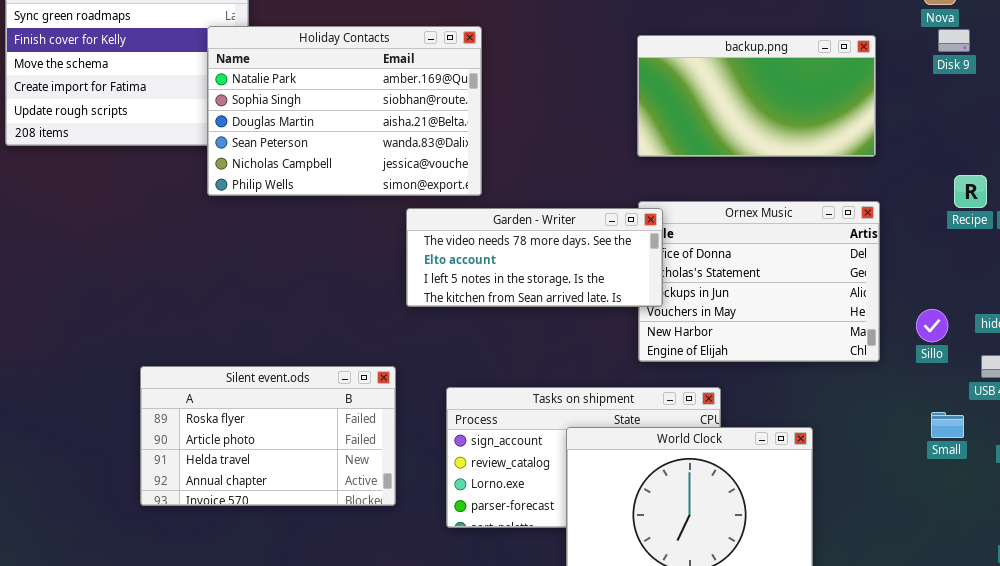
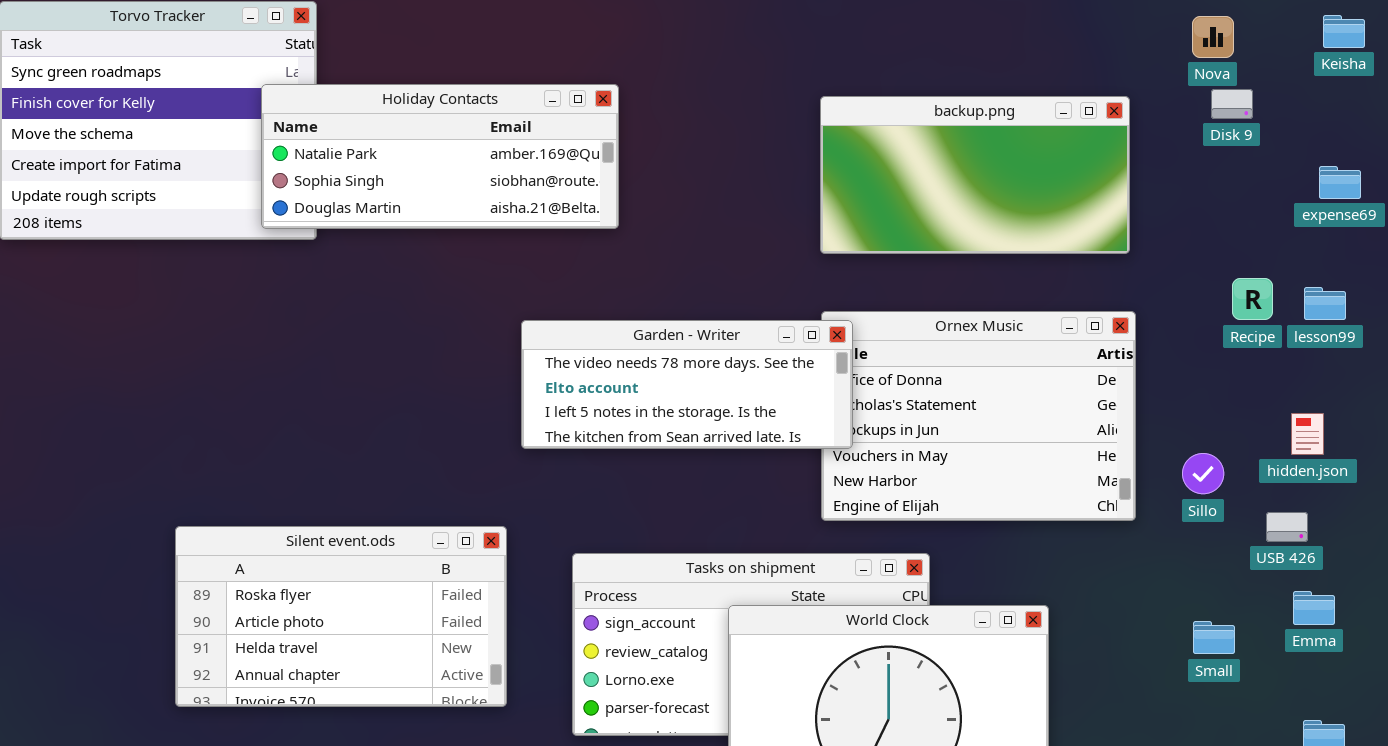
Holiday Contacts: [207,26,482,196] -> [261,84,619,229], resized
Small: [931,412,964,438] -> [1193,621,1235,654], moved

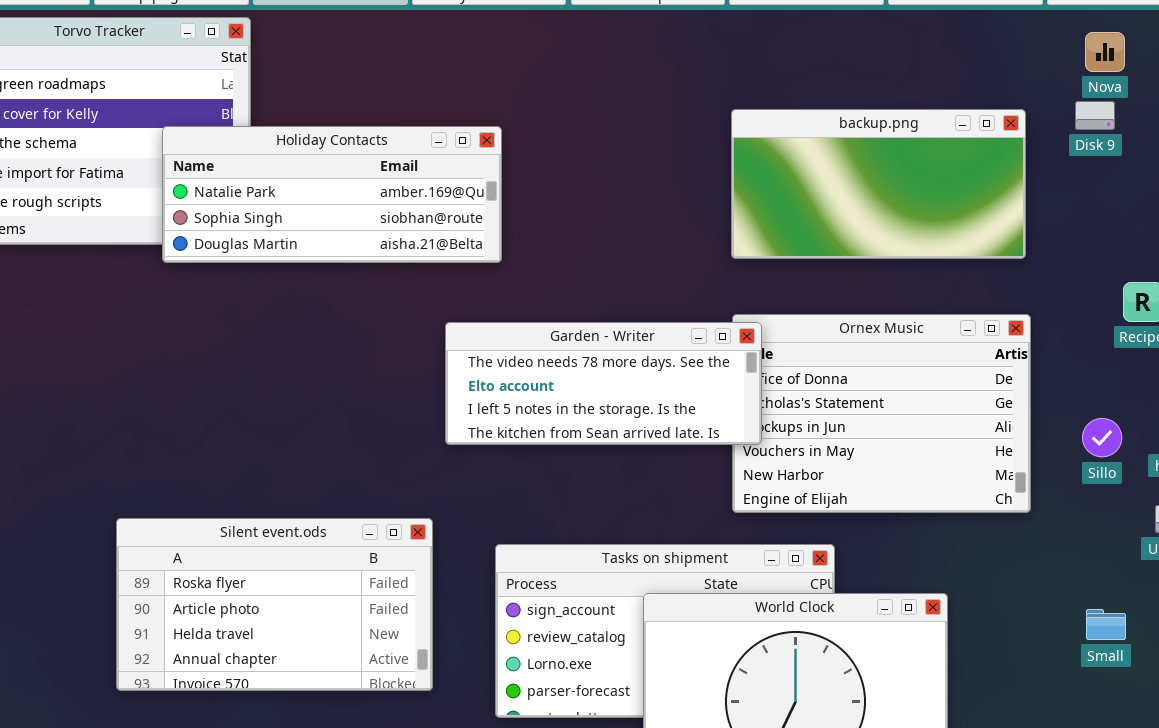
Holiday Contacts: [261,84,619,229] -> [162,126,502,263], moved
Disk 9: [1211,89,1253,119] -> [1075,101,1115,130], moved
Sillo: [1182,453,1224,494] -> [1082,418,1122,457], moved

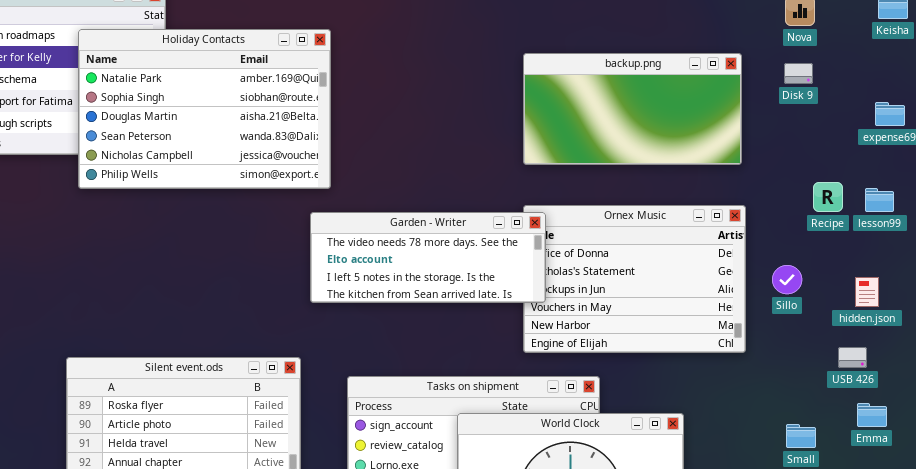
Disk 9: [1075,101,1115,130] -> [784,63,813,84], moved
Holiday Contacts: [162,126,502,263] -> [78,29,331,189], moved, resized
Sillo: [1082,418,1122,457] -> [772,265,802,294], moved

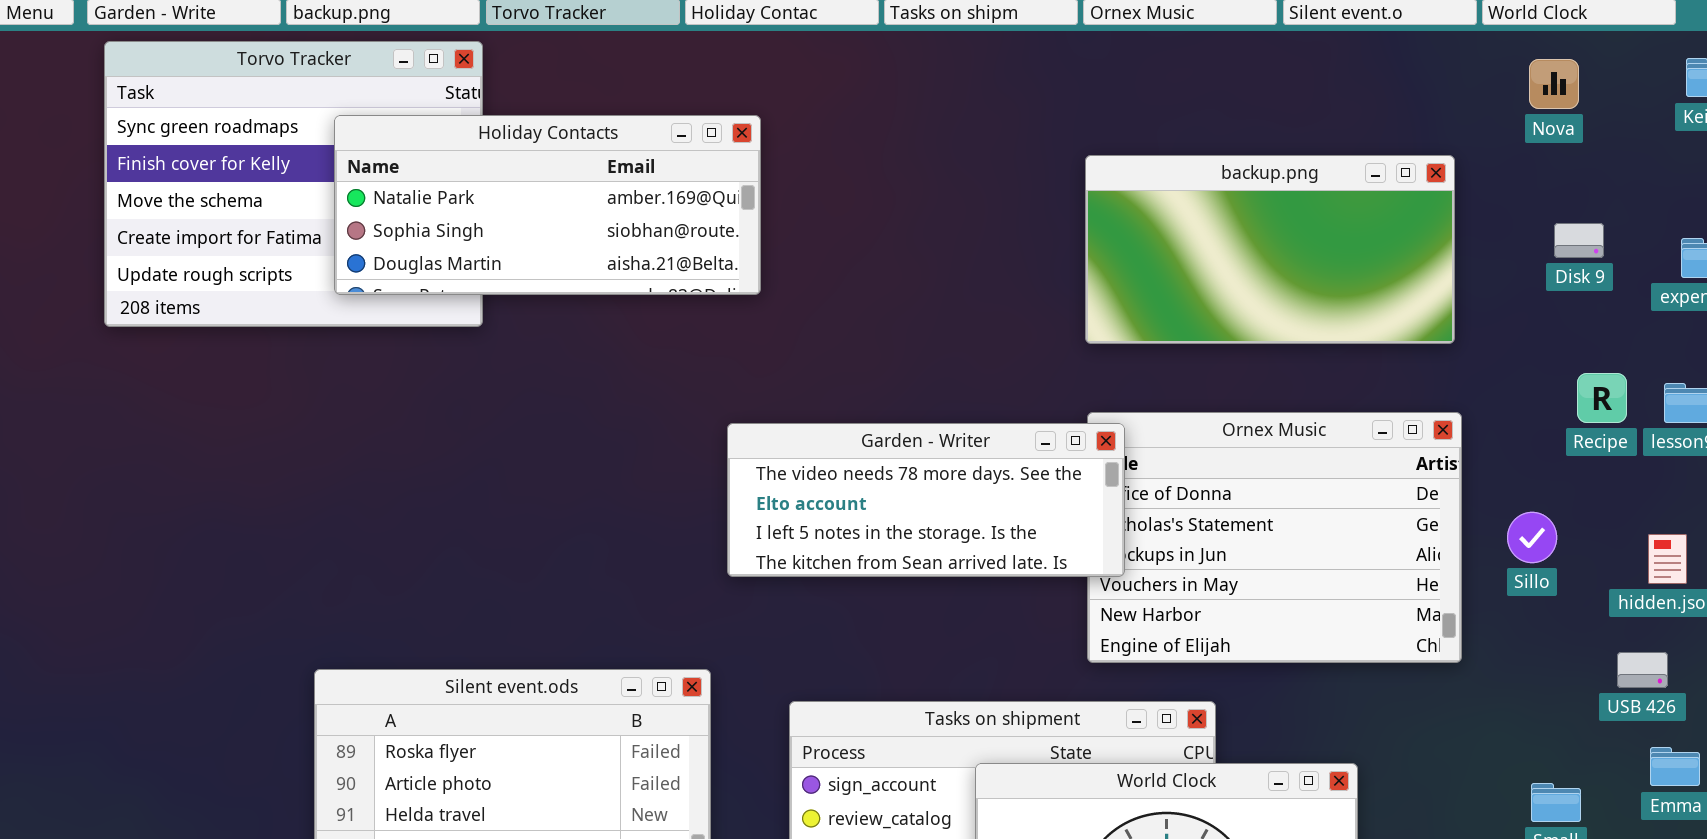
Holiday Contacts: [78,29,331,189] -> [334,115,761,295], resized
Disk 9: [784,63,813,84] -> [1554,223,1604,258], moved

